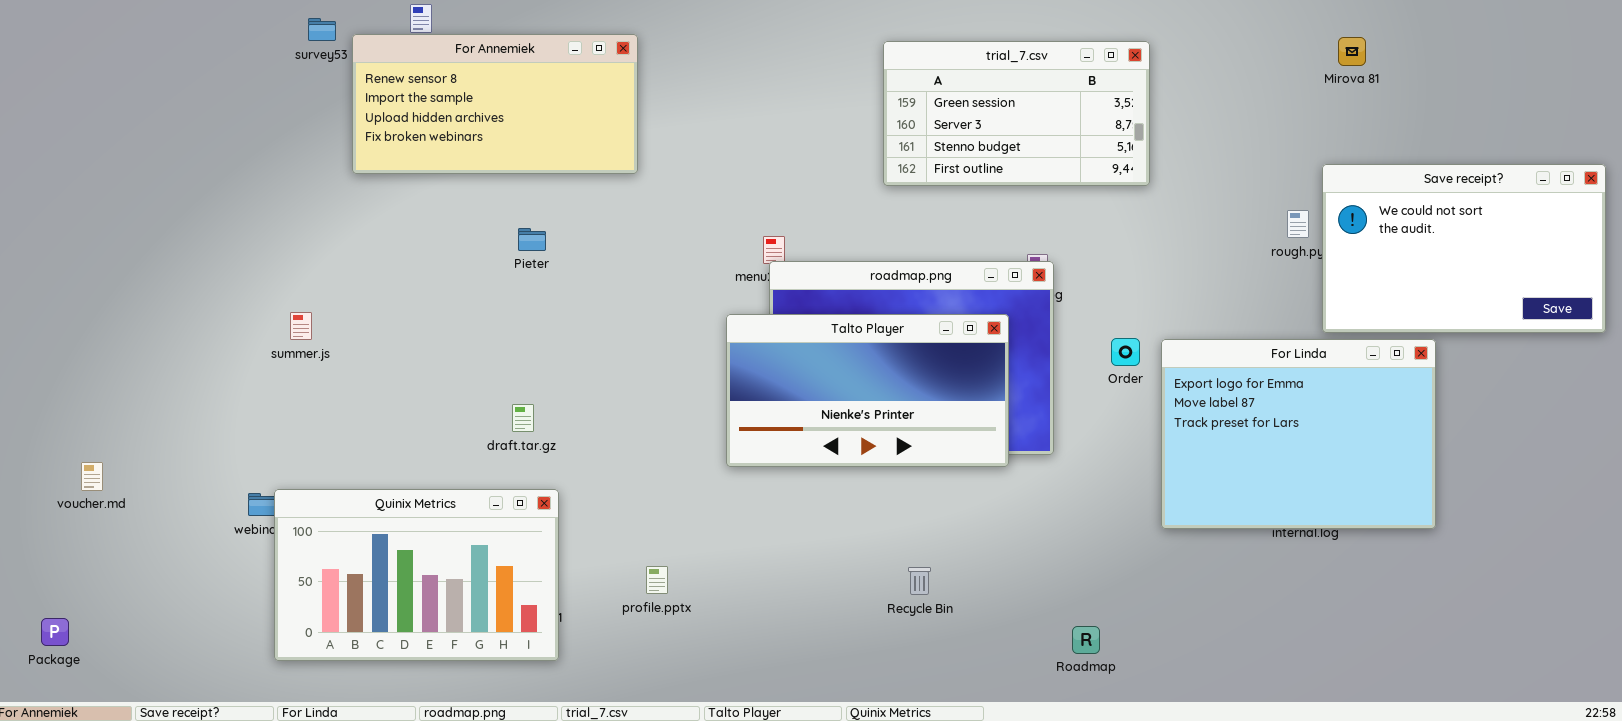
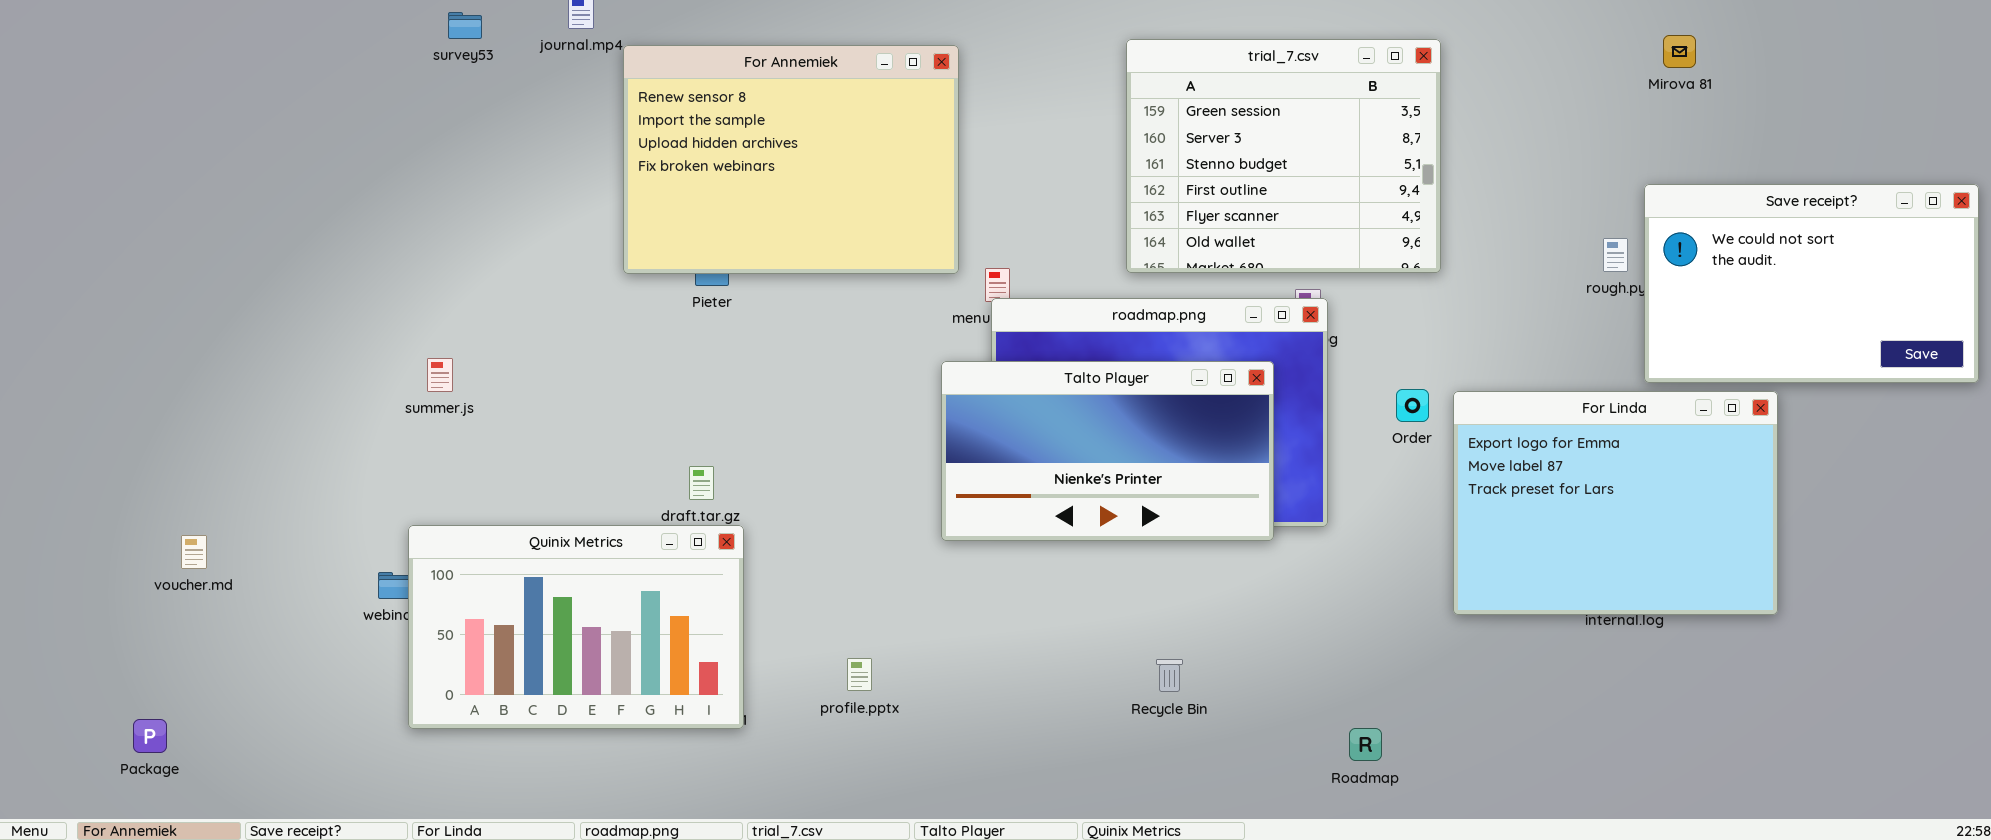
For Annemiek: [352,34,638,174] -> [623,45,959,274], moved, resized
trial_7.csv: [883,41,1150,186] -> [1126,39,1441,273], resized
Quinix Metrics: [274,489,559,661] -> [408,525,744,729], moved

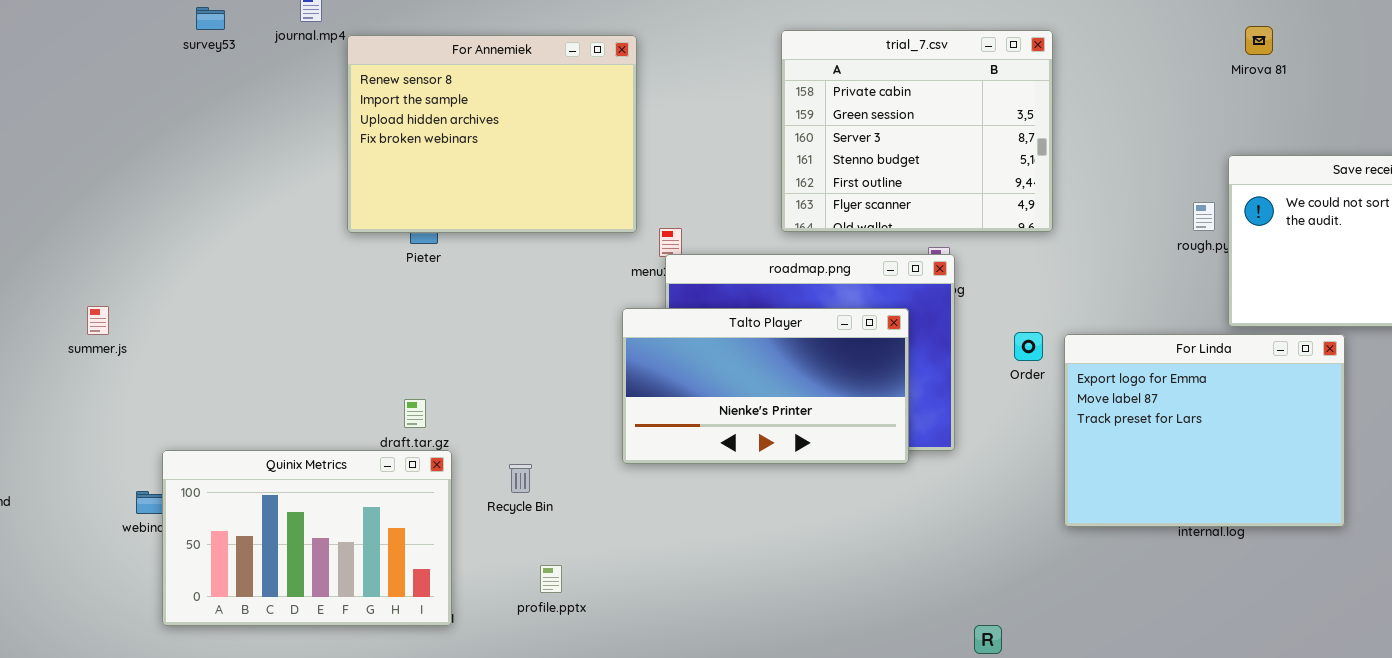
trial_7.csv: [1126,39,1441,273] -> [781,30,1053,232], scrolled up 1 row
summer.js: [427,358,453,392] -> [87,306,109,335], moved
Recycle Bin: [1156,659,1183,692] -> [509,464,532,493], moved

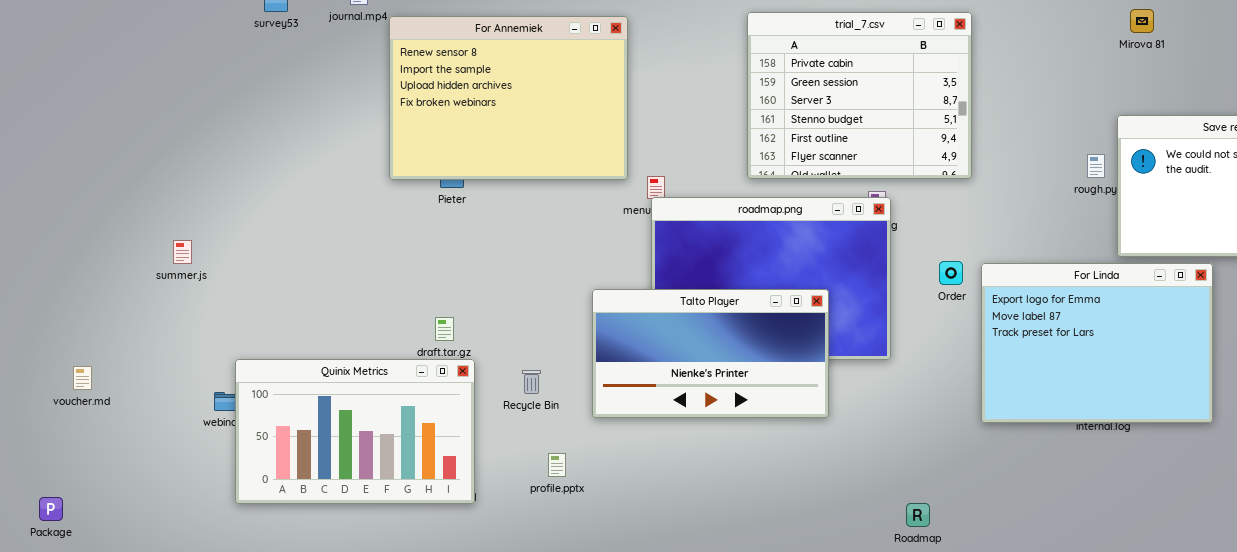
Talto Player: [622,308,909,464] -> [592,289,829,418], moved

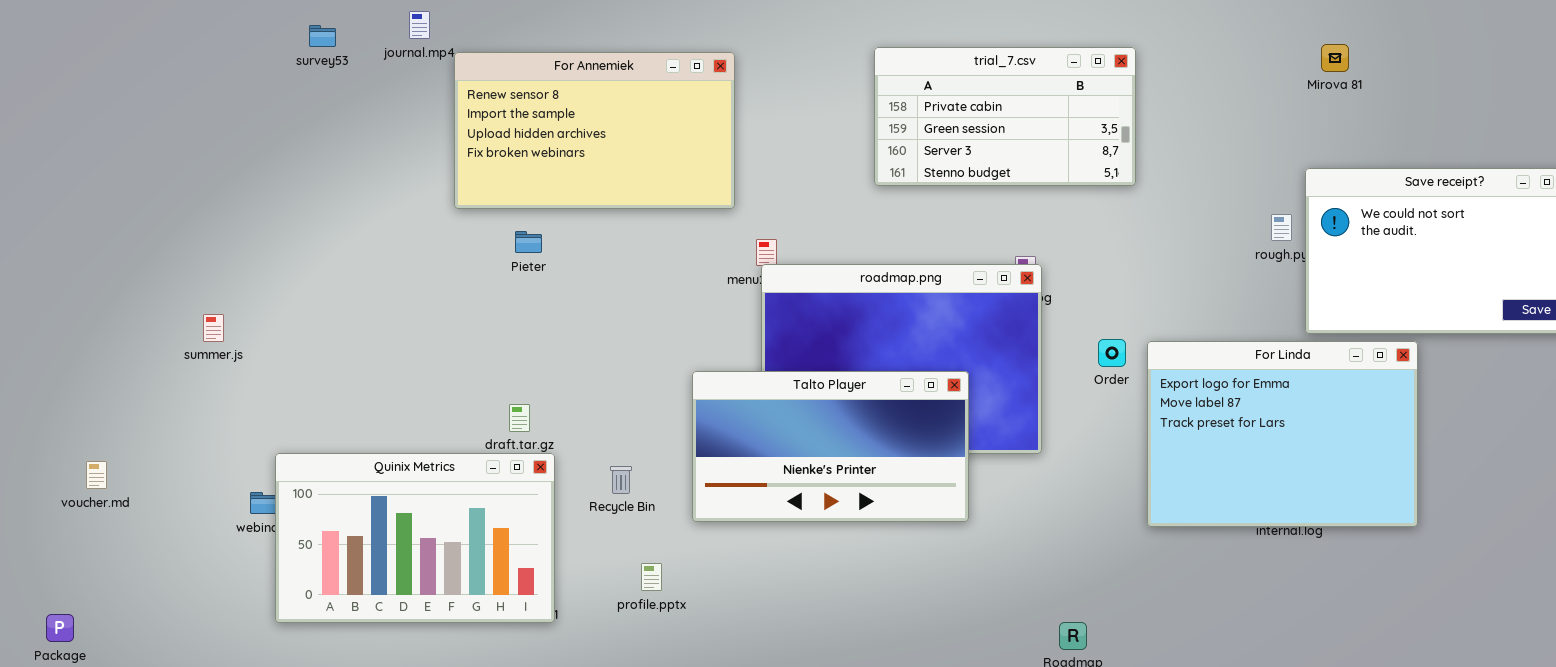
trial_7.csv: [747,12,972,179] -> [874,47,1136,186], resized
For Annemiek: [389,16,628,180] -> [454,52,735,209], resized

